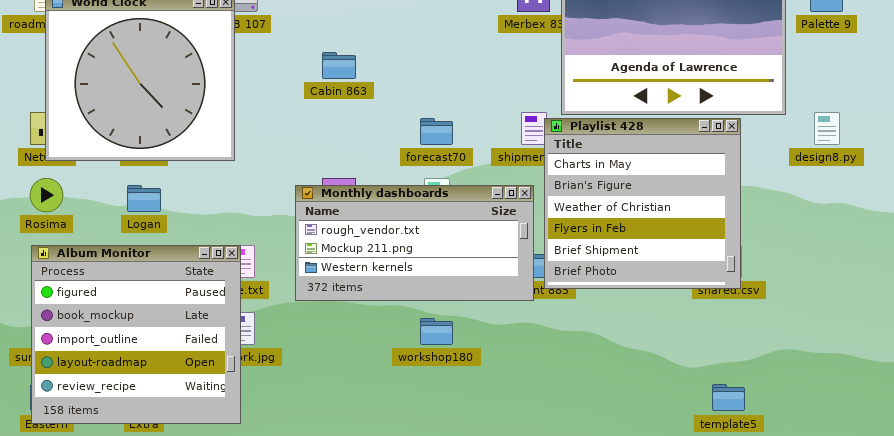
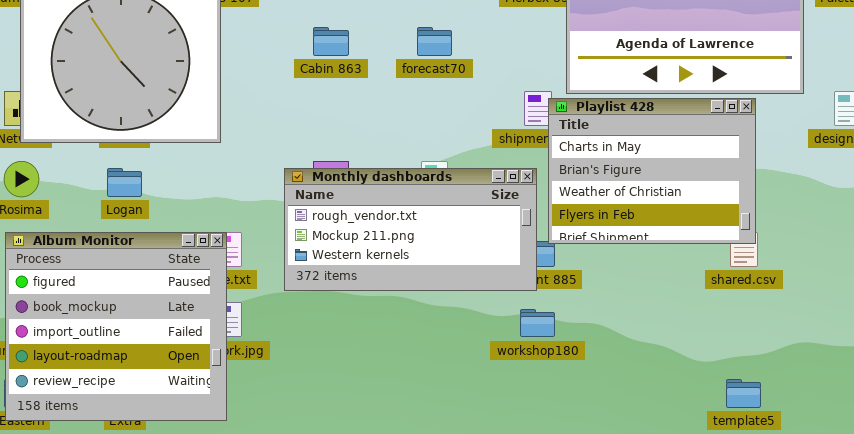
forecast70: [420,118,453,145] -> [417,27,452,56], moved
Playlist 428: [544,118,741,289] -> [548,98,756,244], resized
workshop180: [420,318,453,345] -> [520,309,555,337], moved

